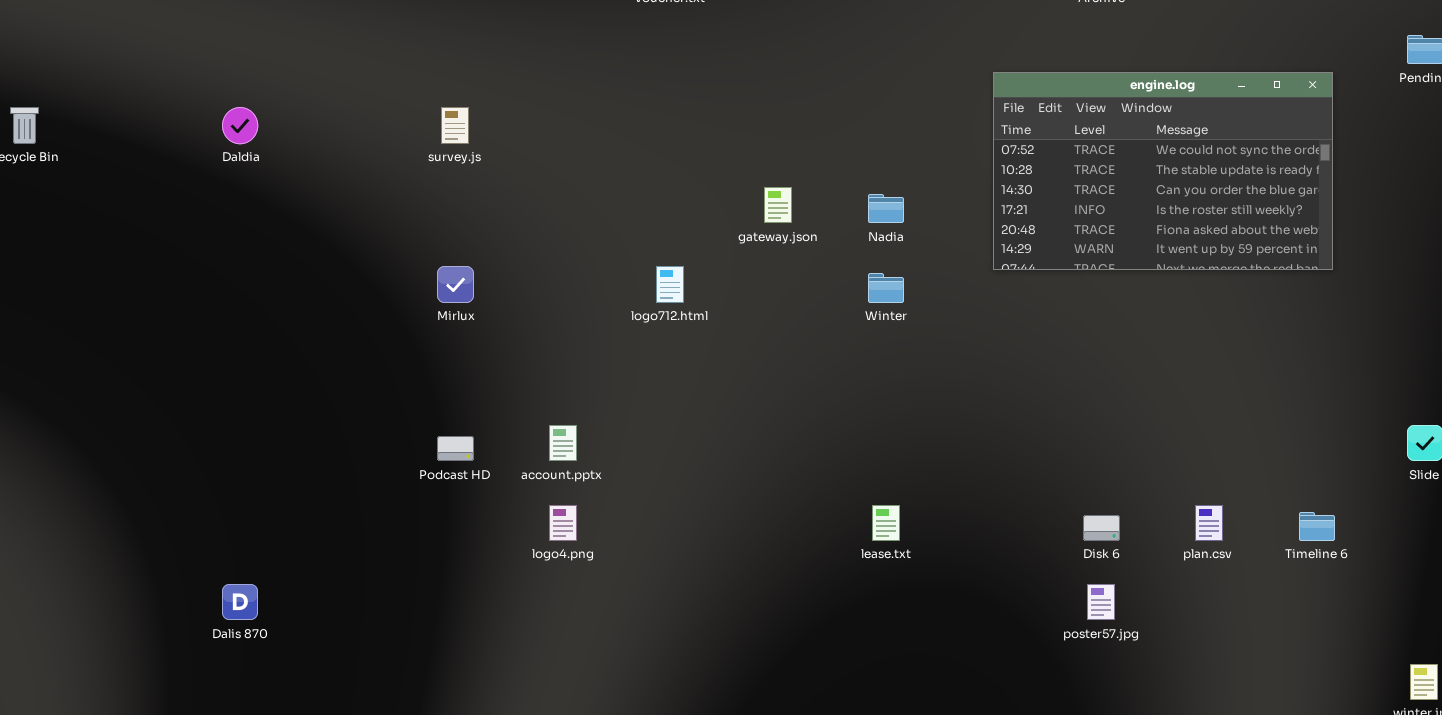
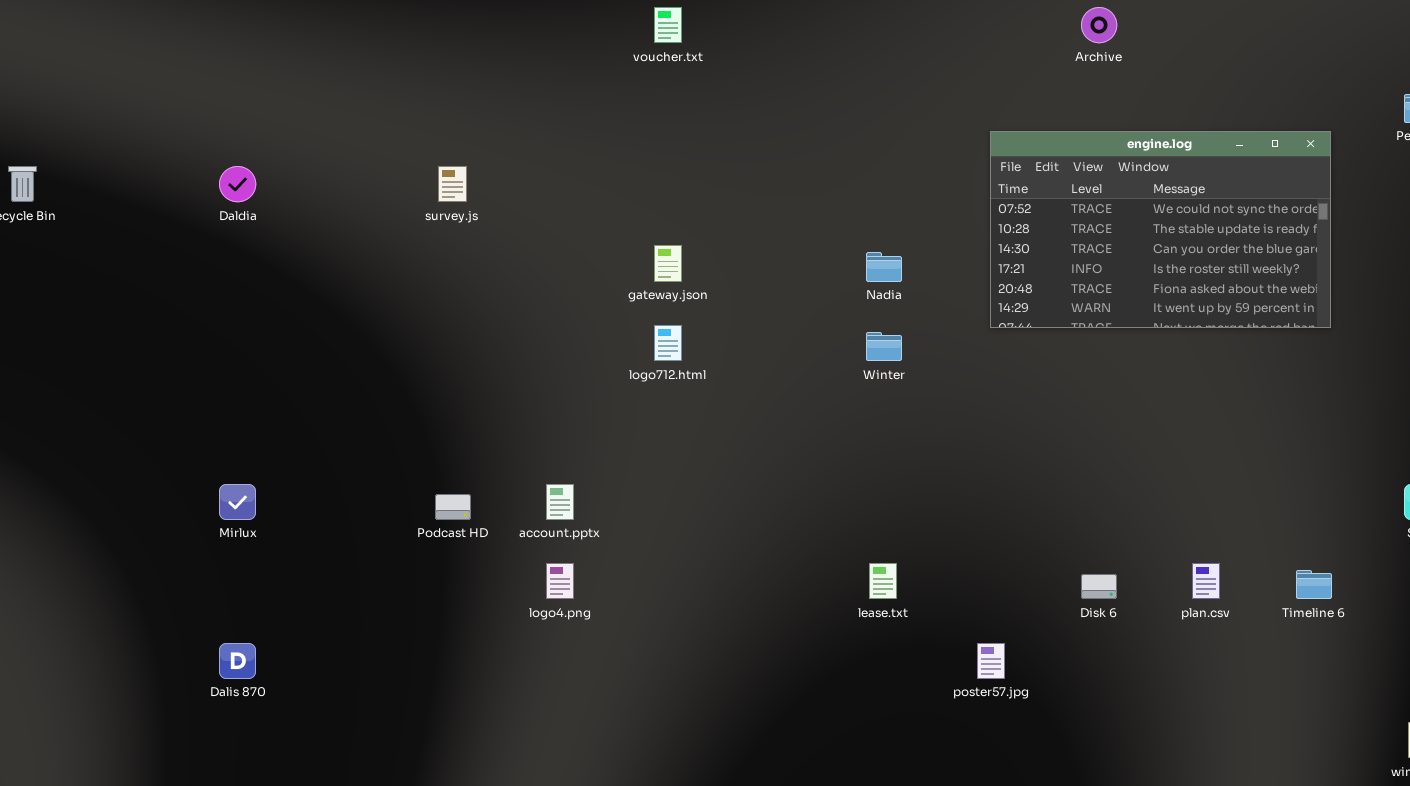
gateway.json: [764,187,792,223] -> [654,245,682,282], moved
Mirlux: [437,266,474,303] -> [219,484,256,520], moved
poster57.jpg: [1087,584,1115,620] -> [977,643,1005,679], moved

